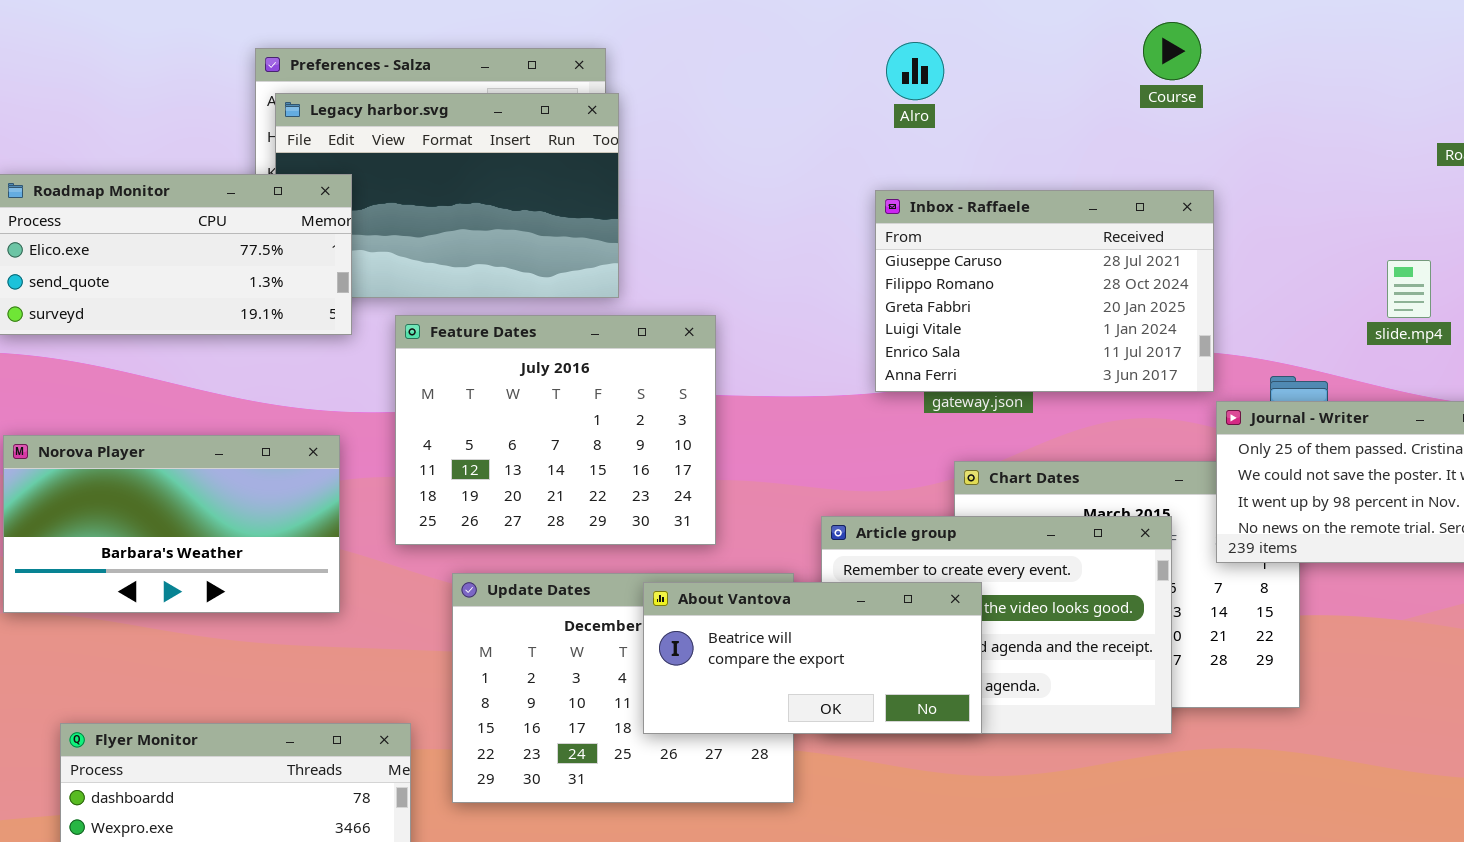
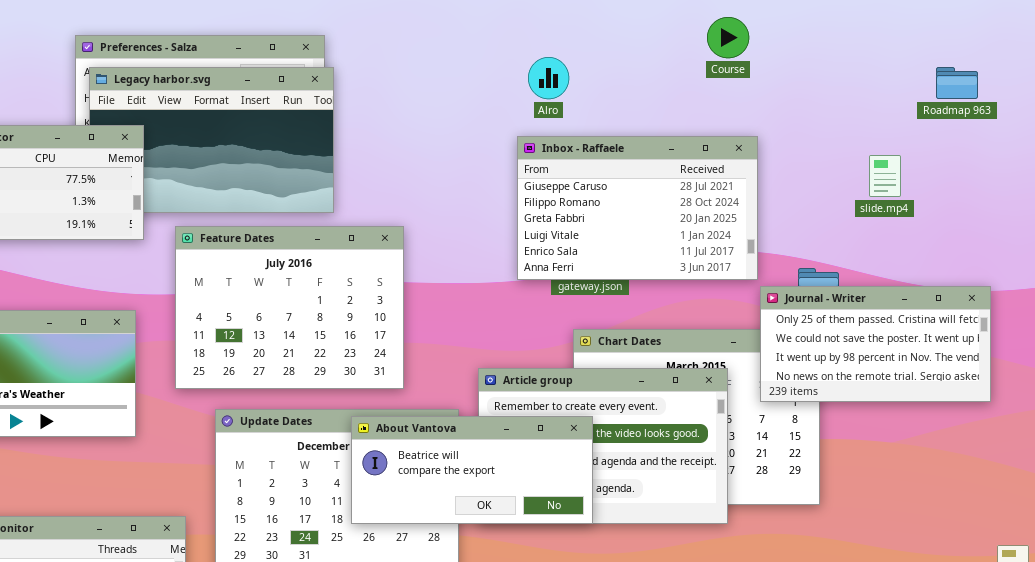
Alro: [886,42,944,100] -> [528,57,569,99], moved
slide.mp4: [1387,260,1431,318] -> [869,155,901,197], moved

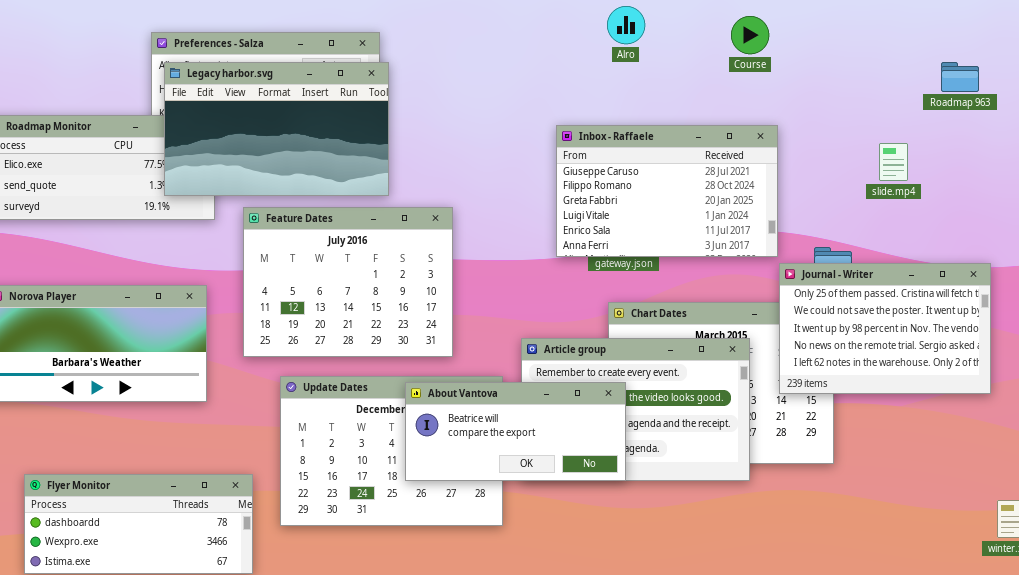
Alro: [528,57,569,99] -> [607,6,645,44], moved
Legacy harbor.svg: [89,67,334,213] -> [164,62,389,196], raised
Journal - Writer: [760,286,991,402] -> [779,263,991,394], resized

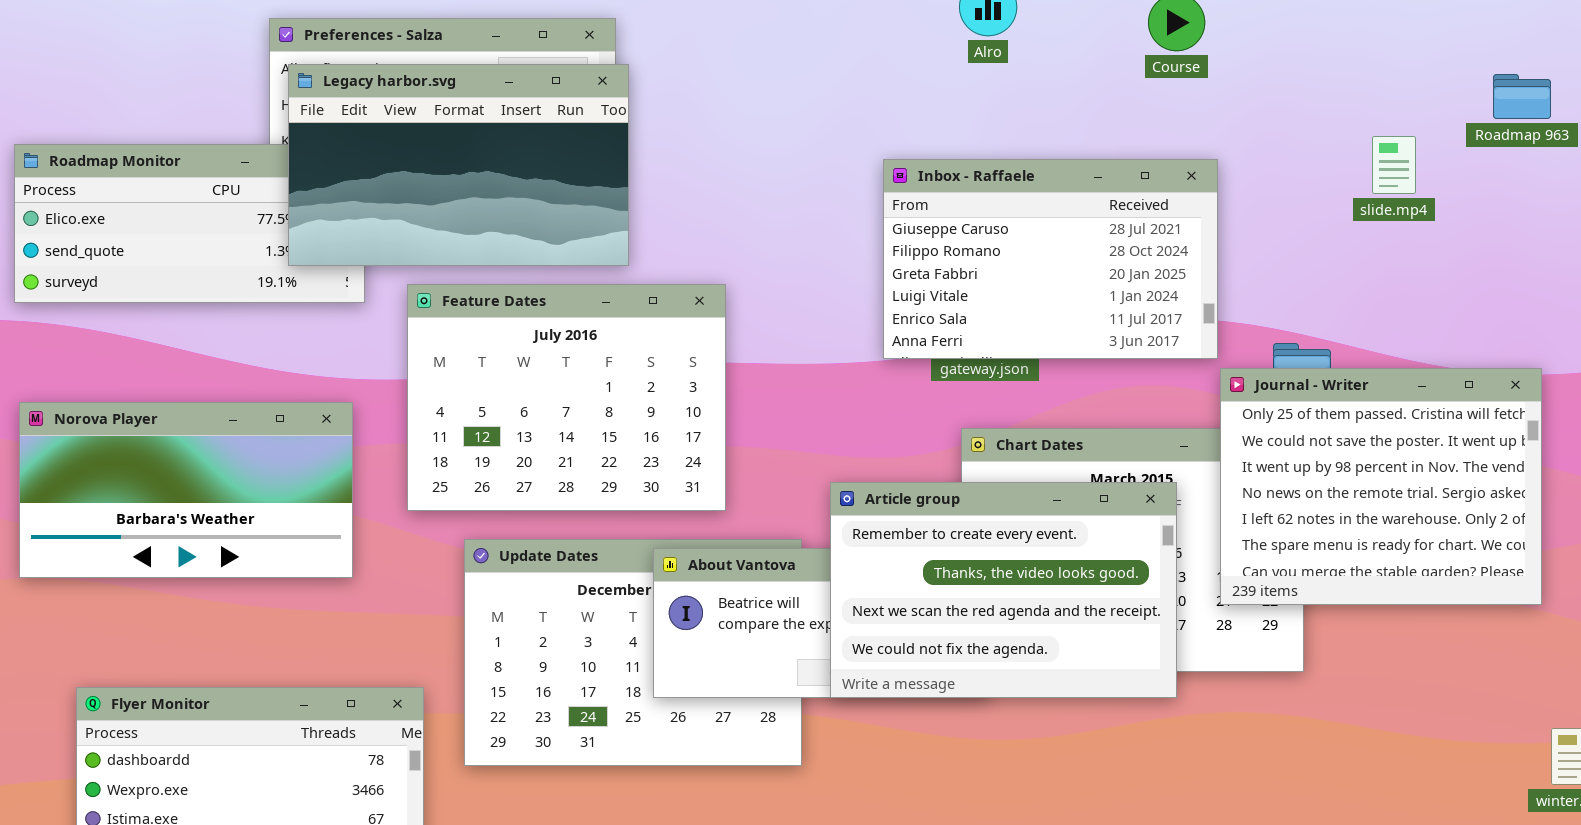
Roadmap 963: [941,62,979,92] -> [1493,74,1551,119], moved
slide.mp4: [879,143,908,181] -> [1372,136,1416,194], moved
Journal - Writer: [779,263,991,394] -> [1220,368,1542,605], resized
Article group: [521,338,750,481] -> [830,482,1177,698], raised

